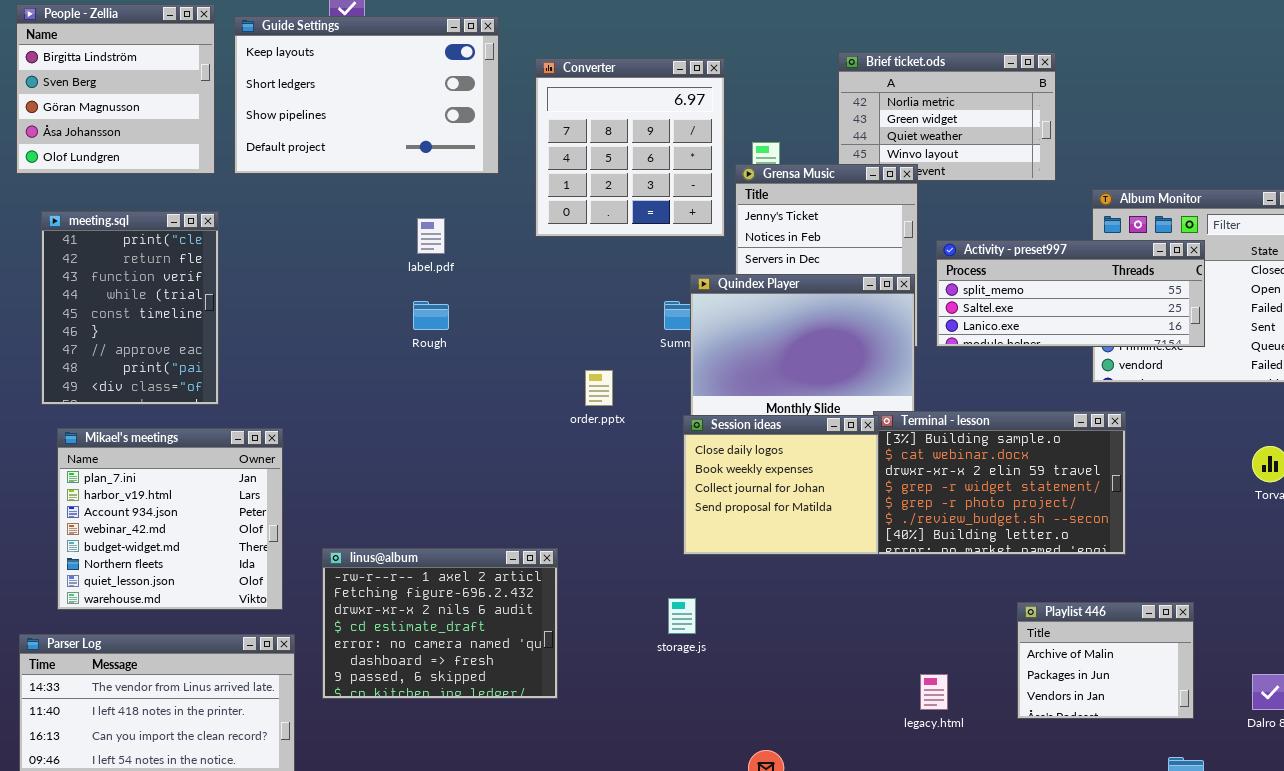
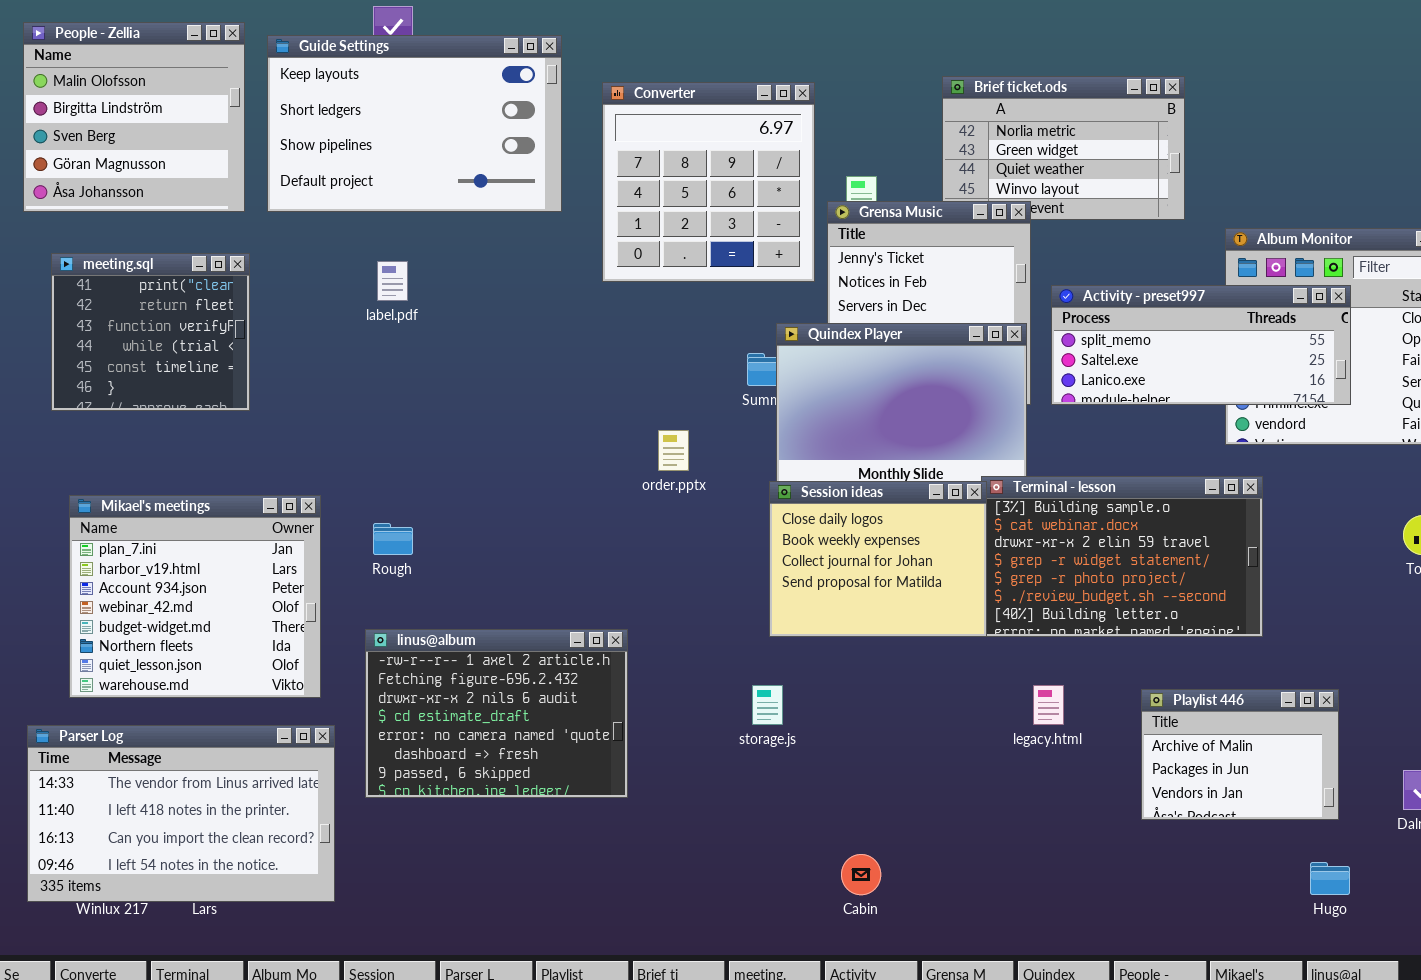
People - Zellia: [16,4,215,174] -> [23,22,245,212], scrolled up 1 row
meeting.sql: [41,211,219,405] -> [51,253,250,411], resized
label.pdf: [417,218,445,254] -> [377,261,408,301], moved
Rough: [413,301,449,330] -> [373,523,413,555], moved
legacy.html: [920,674,948,710] -> [1033,685,1064,725], moved

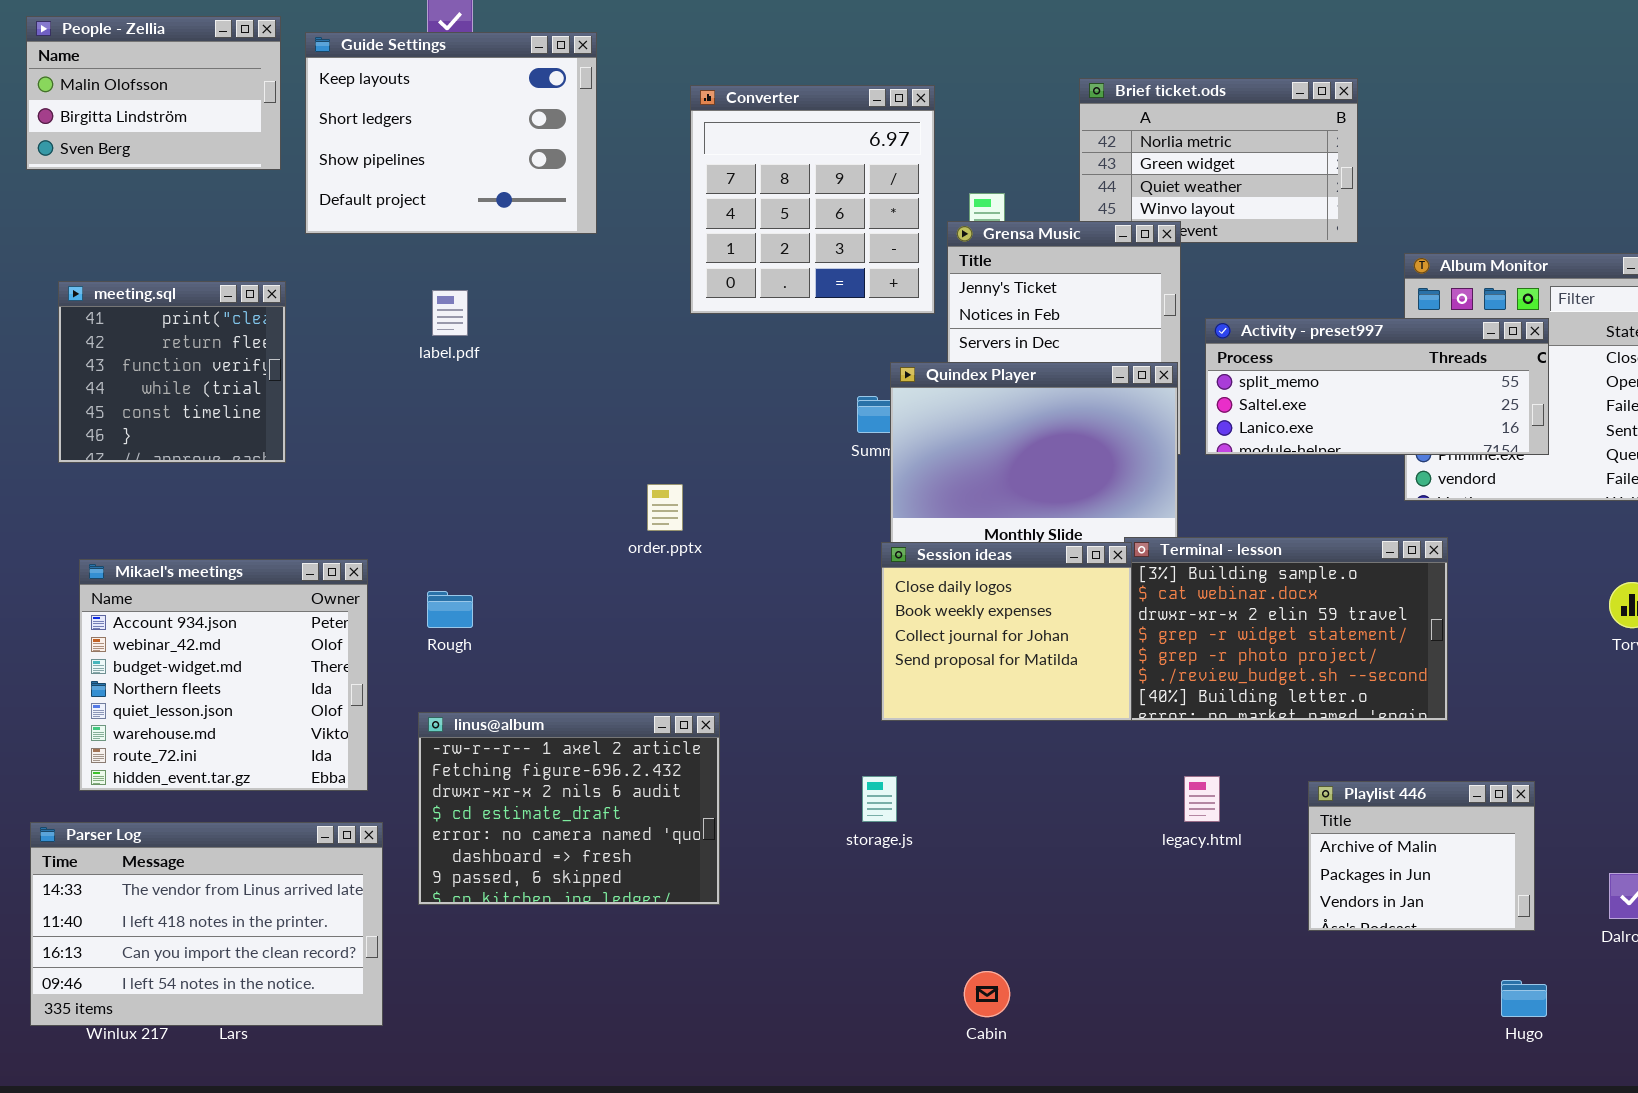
People - Zellia: [23,22,245,212] -> [26,16,281,170], resized
Guide Settings: [267,35,562,212] -> [305,32,597,234], resized
order.pptx: [658,430,689,471] -> [647,484,683,531], moved
Mikael's meetings: [69,495,321,698] -> [79,559,368,791], scrolled down 2 rows

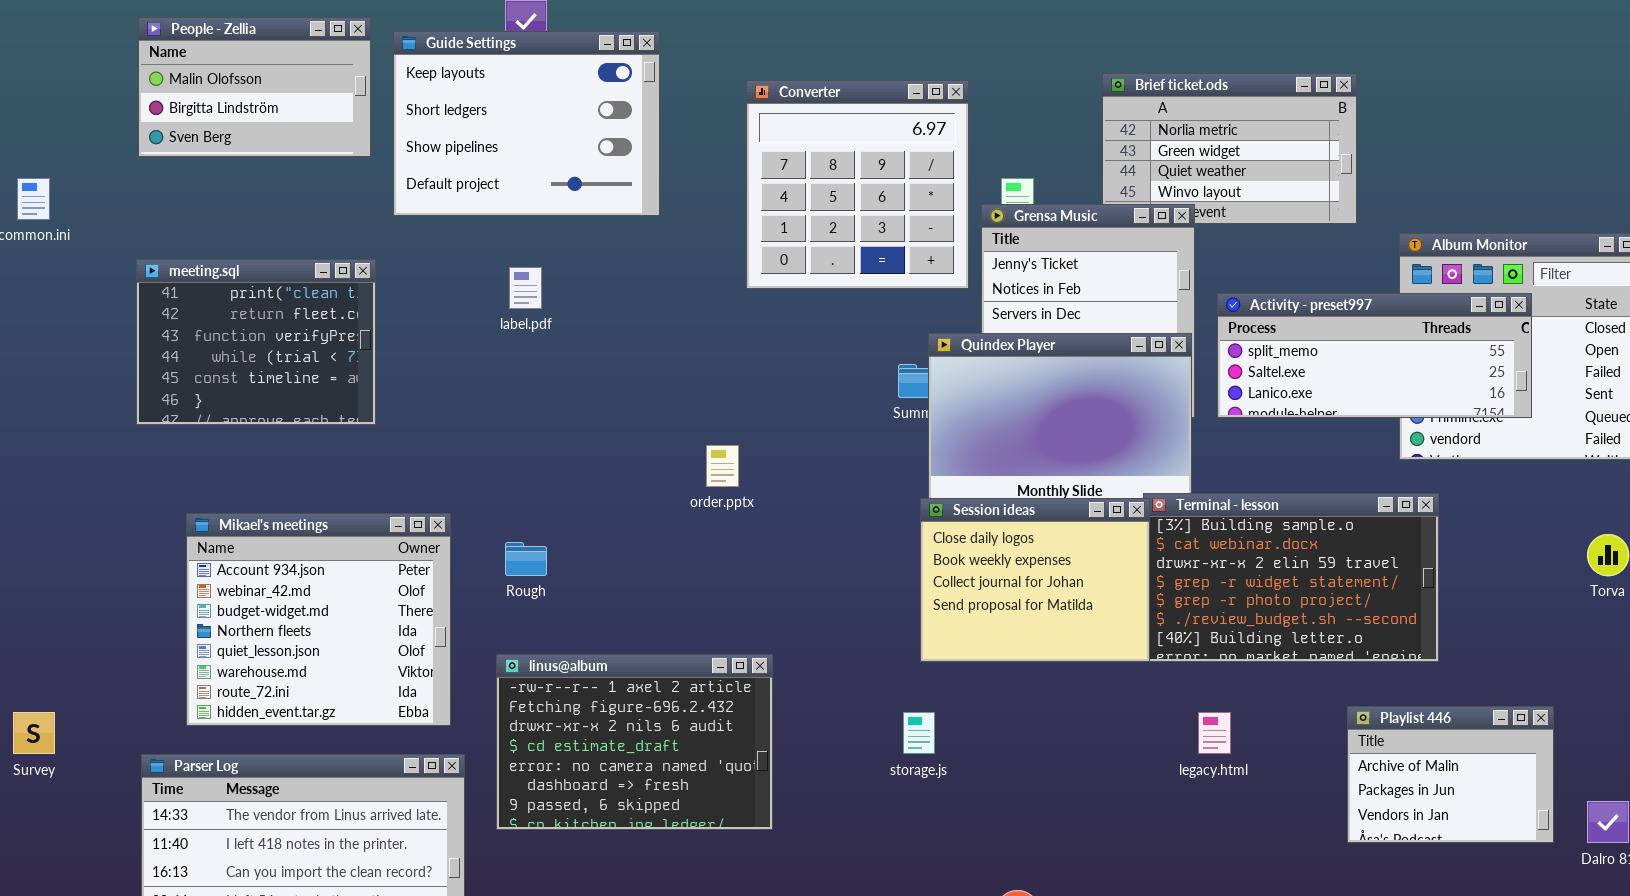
meeting.sql: [58,281,286,463] -> [136,259,376,425], resized
Playlist 446: [1308,781,1535,931] -> [1347,706,1554,843], moved

